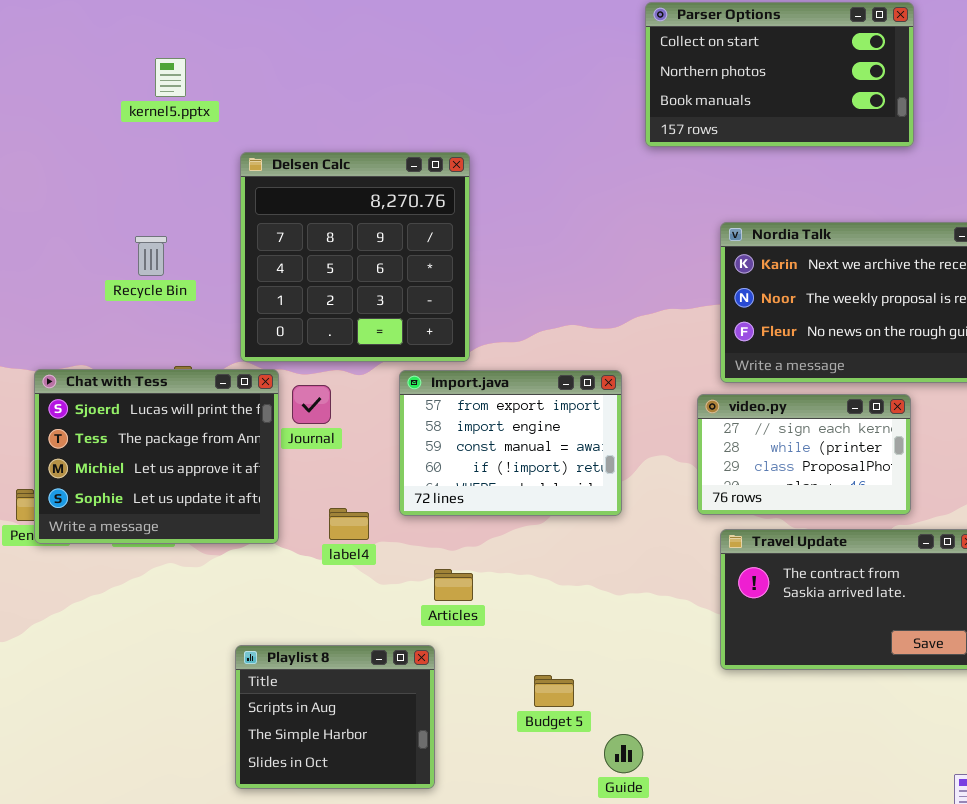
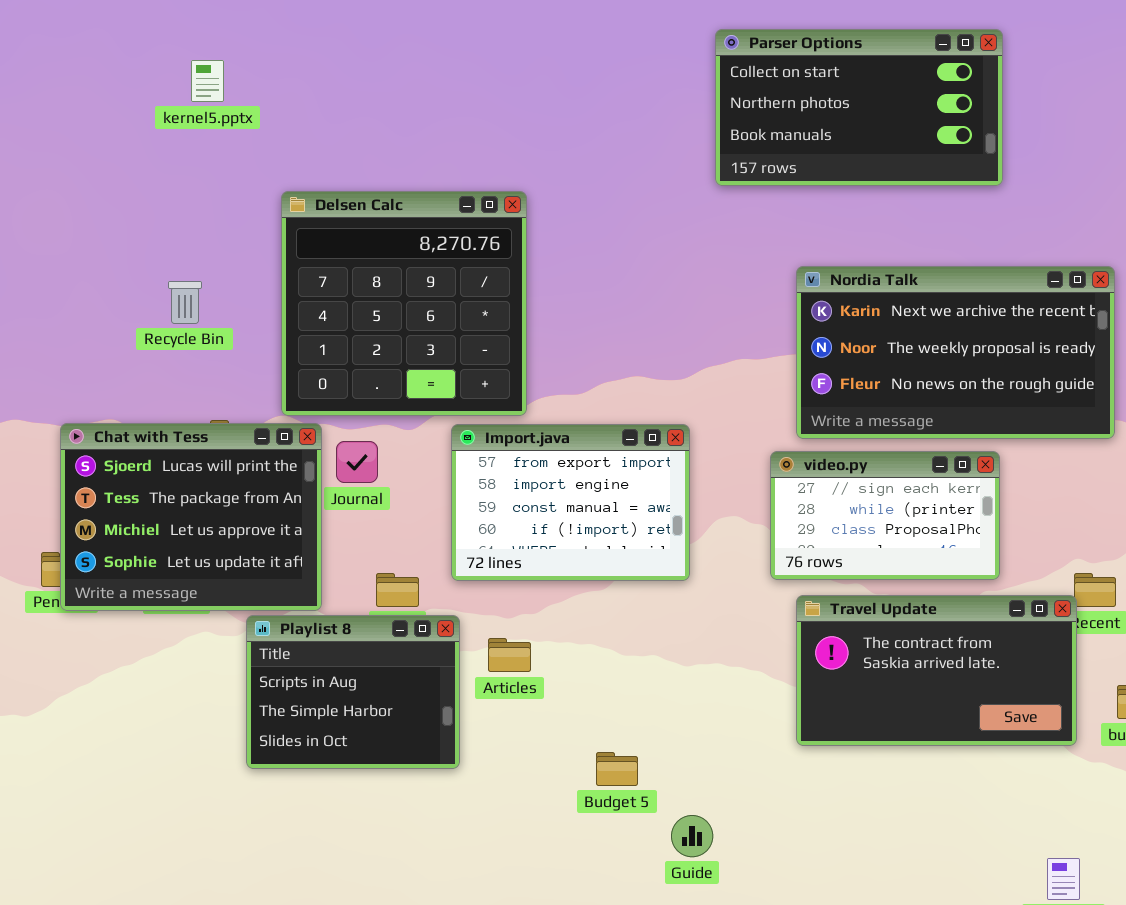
kernel5.pptx: [155,58,186,97] -> [191,60,224,102], moved
Playlist 8: [235,645,435,789] -> [246,615,460,769], moved

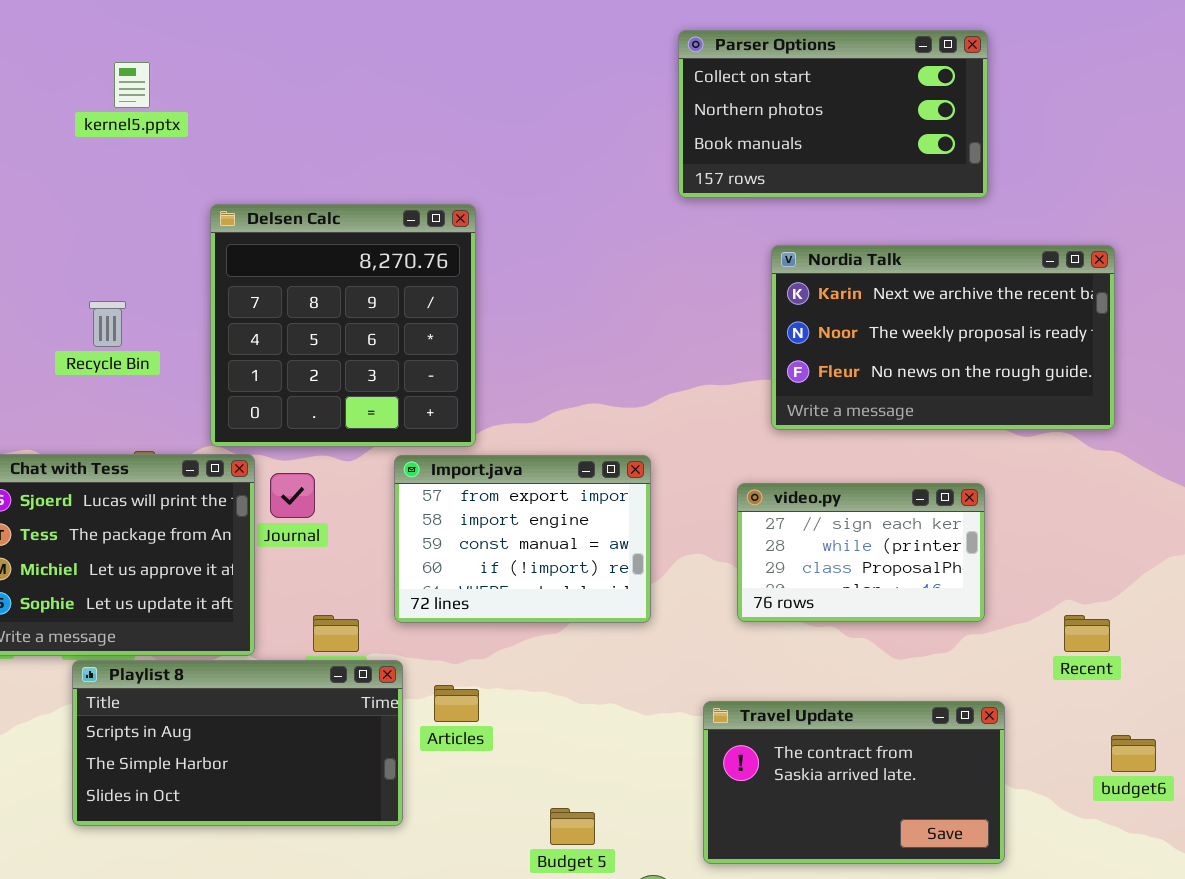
Nordia Talk: [796,266,1115,439] -> [771,245,1115,430], moved
Travel Update: [796,595,1077,746] -> [703,701,1005,864], moved
Playlist 8: [246,615,460,769] -> [72,660,403,826], resized

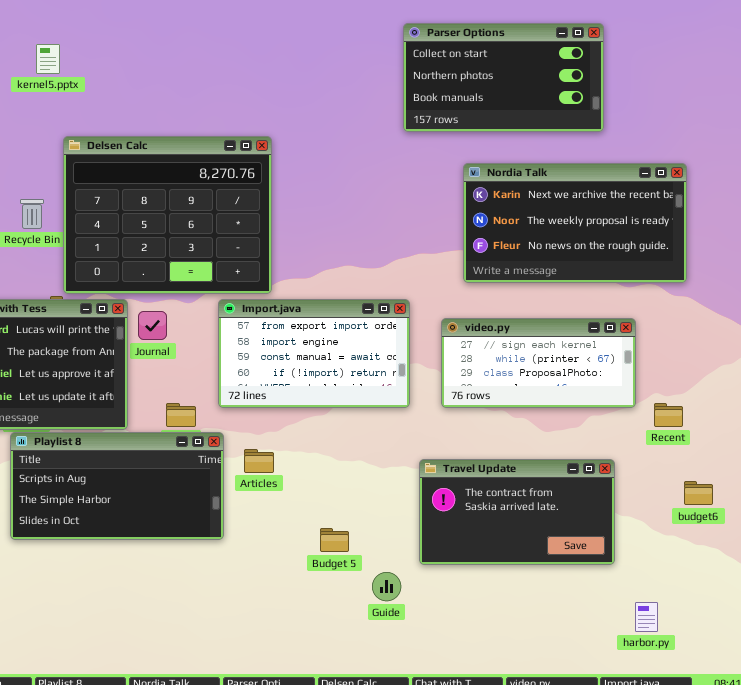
Delsen Calc: [210,204,476,447] -> [63,136,272,294], resized
Import.java: [394,455,651,623] -> [218,299,410,408], resized
video.py: [737,483,985,622] -> [441,318,636,408], resized

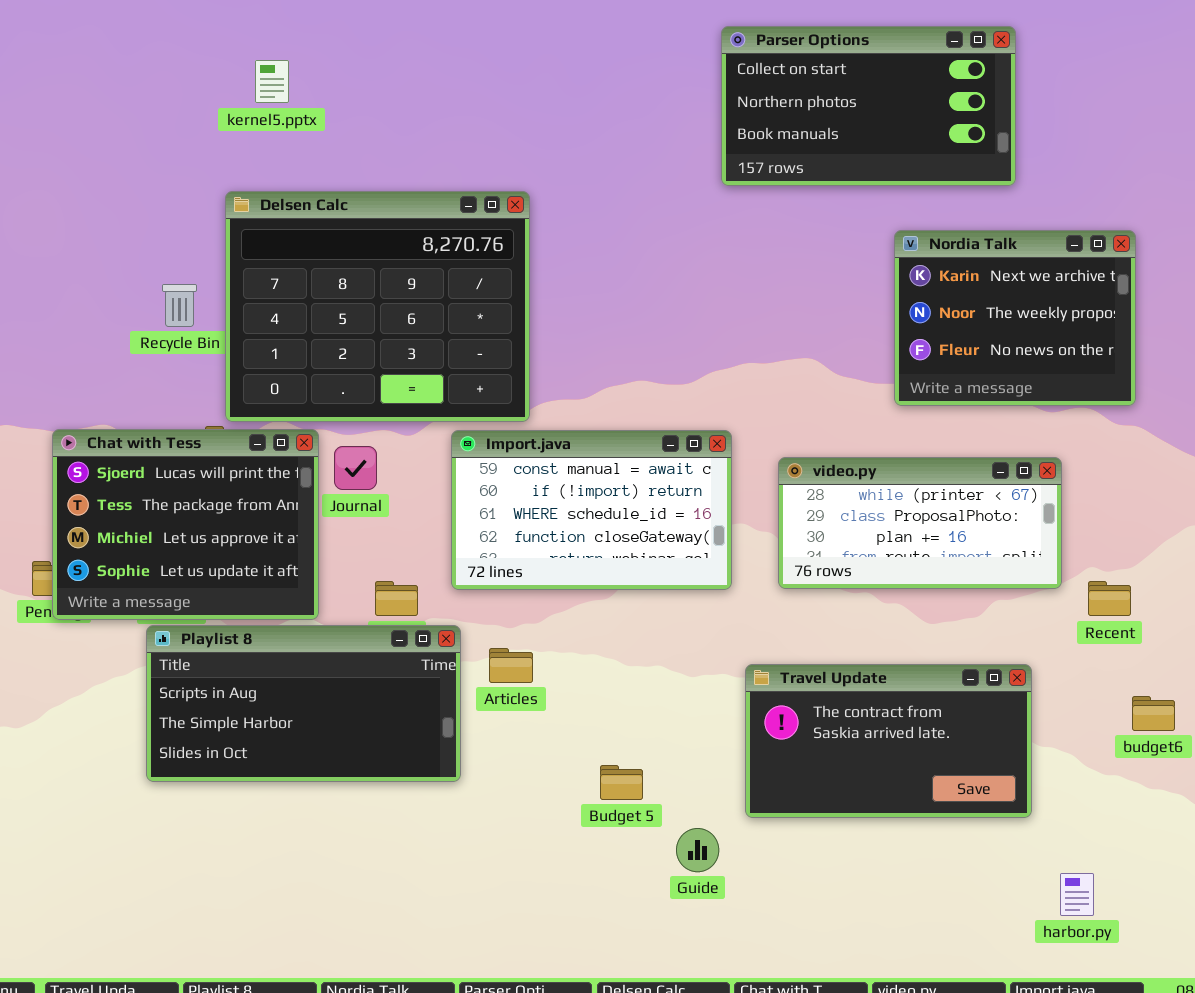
kernel5.pptx: [36,44,60,74] -> [255,60,289,103], moved
Nordia Talk: [463,163,687,283] -> [894,230,1136,406], resized
Import.java: [218,299,410,408] -> [451,430,732,590], scrolled down 2 rows
video.py: [441,318,636,408] -> [778,457,1062,589], scrolled down 1 row

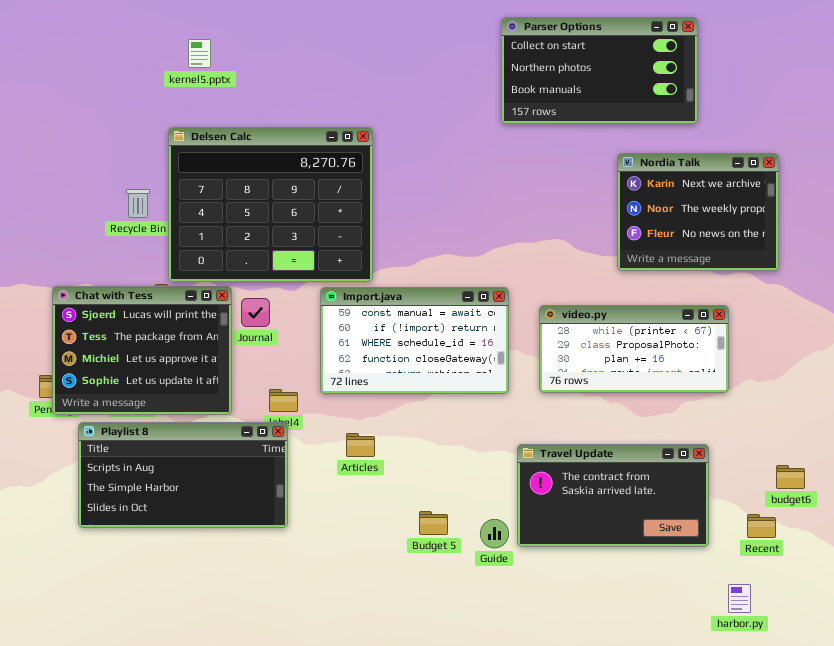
Recent: [1088,581,1131,616] -> [747,514,776,538], moved
Playlist 8: [146,625,461,782] -> [78,422,288,528], moved
Guide: [676,828,719,872] -> [480,519,509,548], moved

